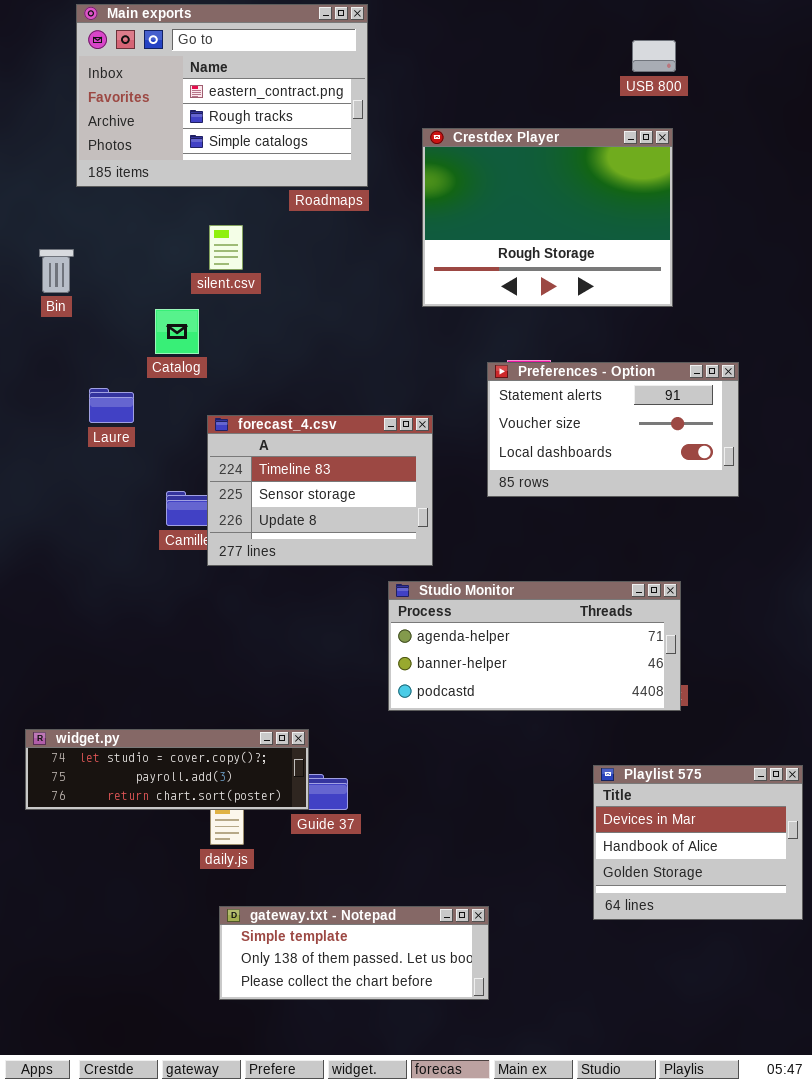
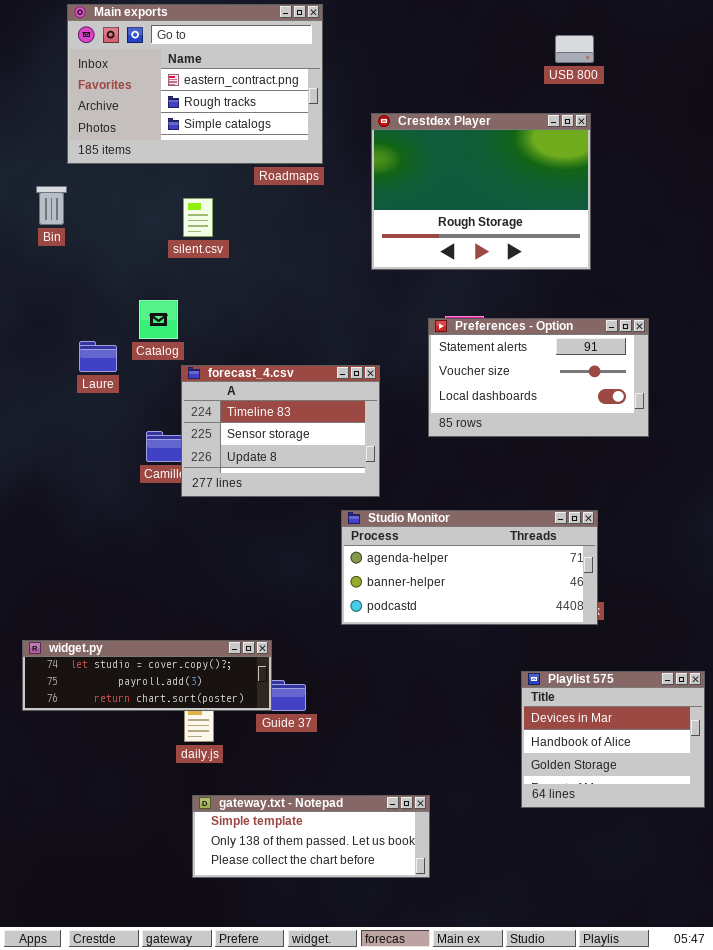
Bin: [39,249,74,293] -> [36,186,67,225], moved
Catalog: [155,309,199,354] -> [139,300,178,339], moved

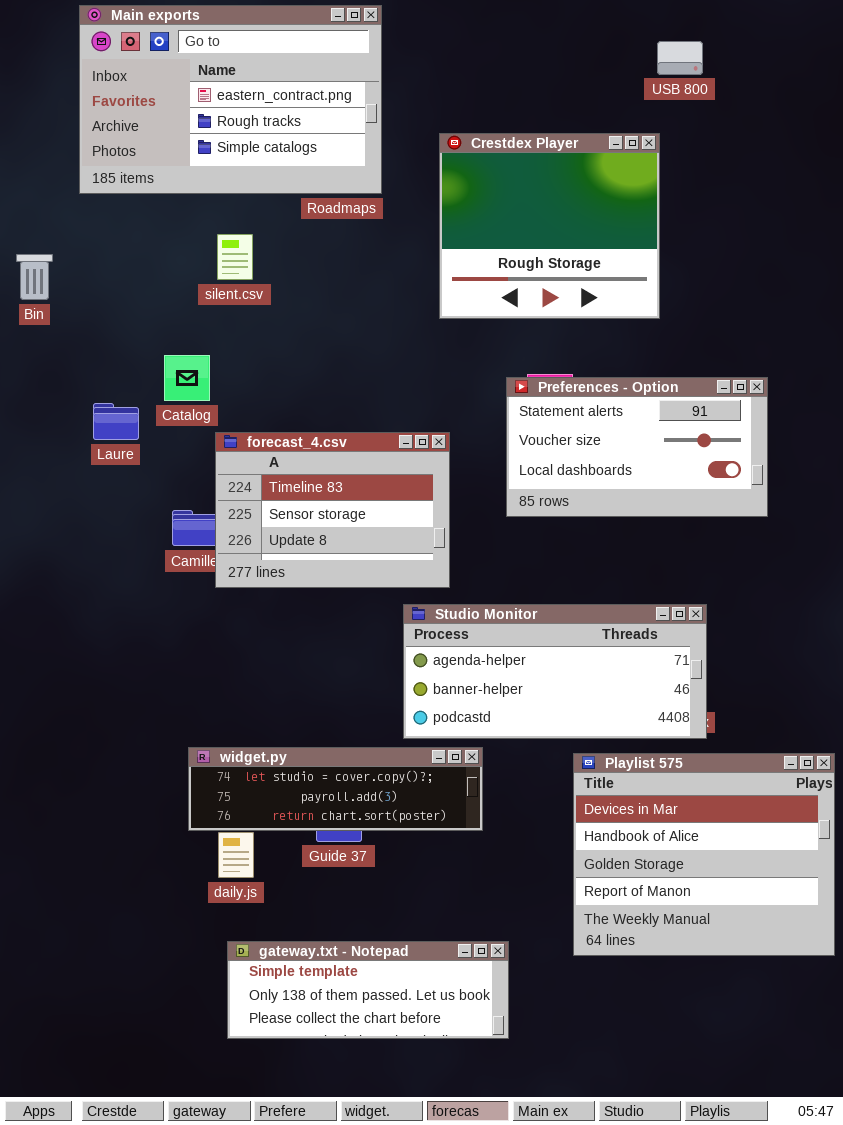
Crestdex Player: [371,113,591,270] -> [439,133,660,319], resized
Bin: [36,186,67,225] -> [16,254,53,300], moved
widget.py: [22,640,272,711] -> [188,747,483,831], moved
Playlist 575: [521,671,705,808] -> [573,753,835,956], resized

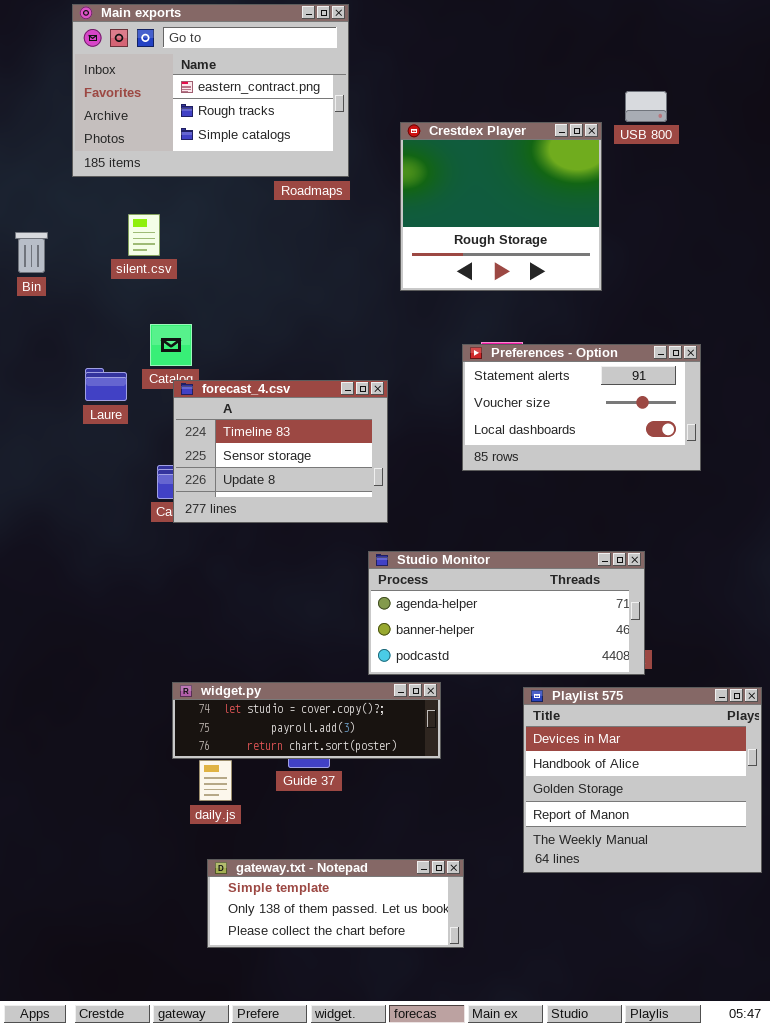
USB 800: [657,41,703,75] -> [625,91,667,122], moved
silent.csv: [217,234,253,280] -> [128,214,160,256], moved
forecast_4.csv: [215,432,450,588] -> [173,380,388,523], moved

